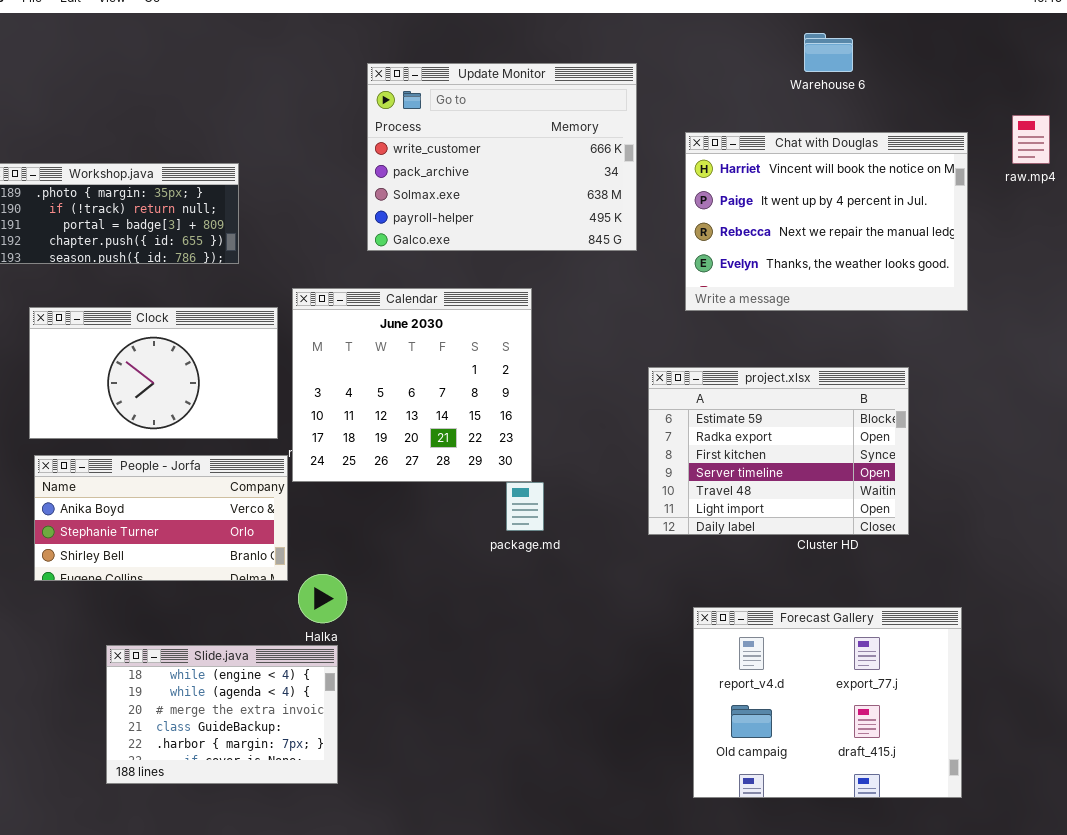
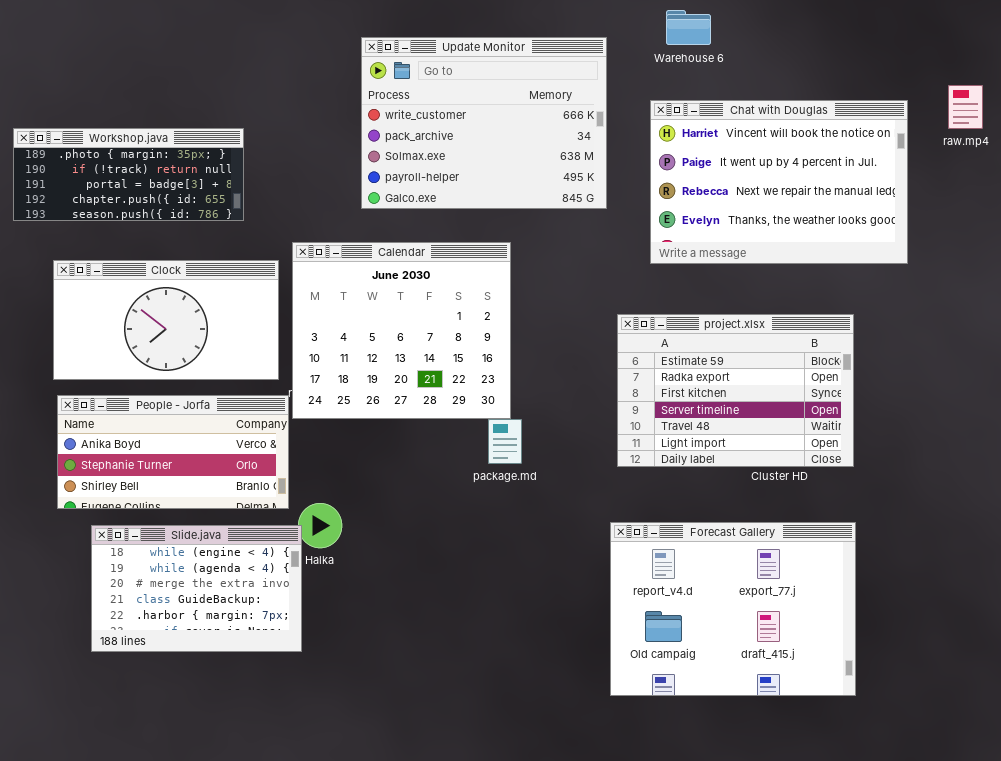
Warehouse 6: [804,33,853,72] -> [666,10,711,45], moved
Forecast Gallery: [693,607,962,798] -> [610,522,856,696], moved
Slide.java: [106,645,338,784] -> [91,525,302,652], moved

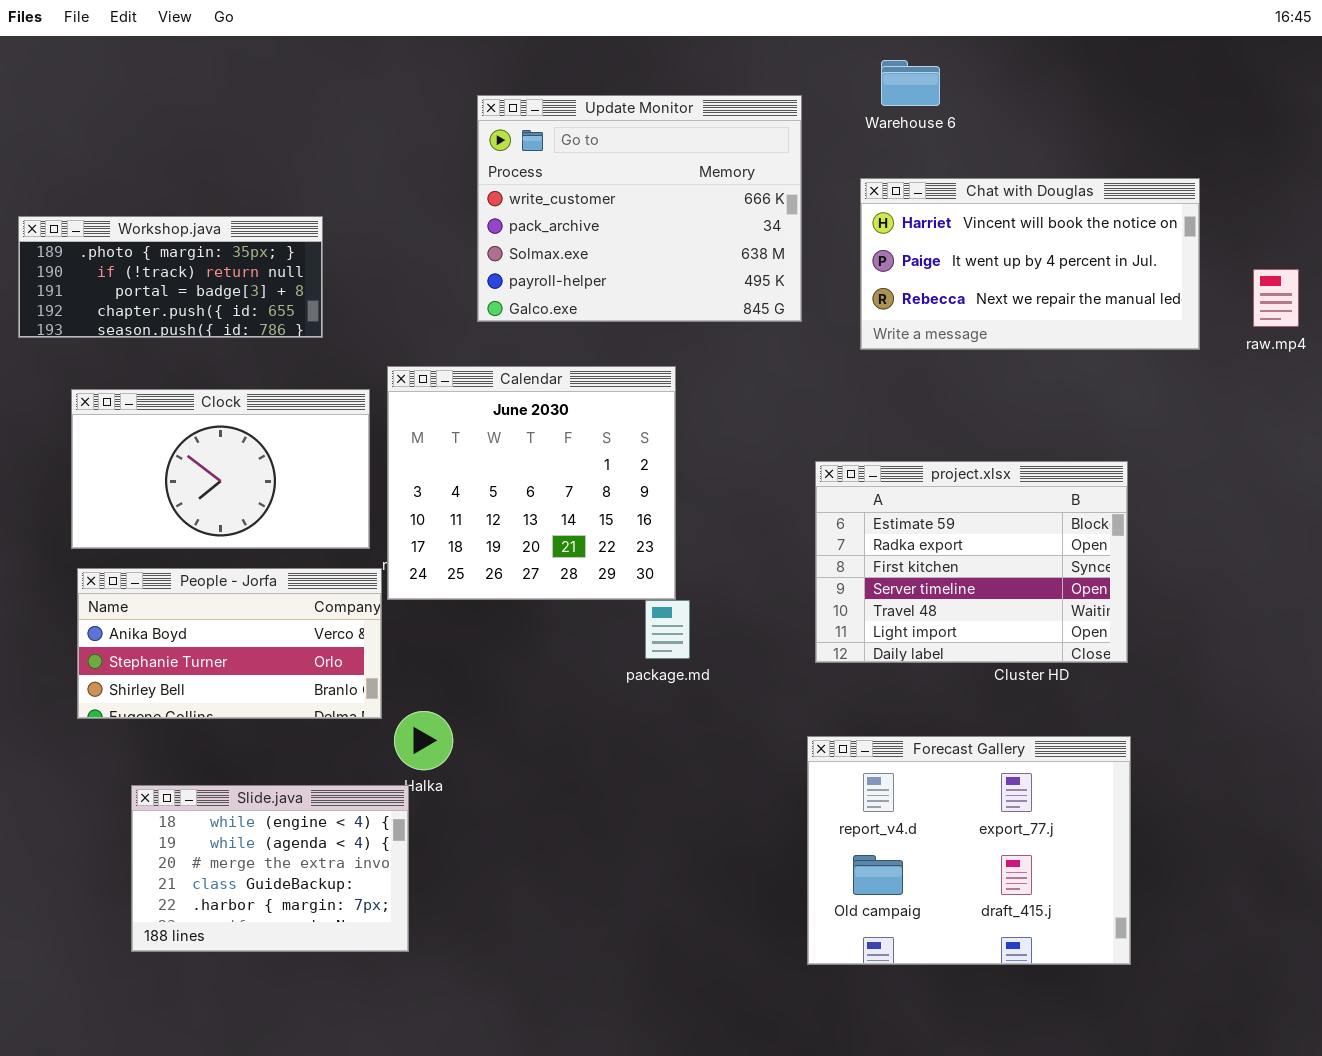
raw.mp4: [948,85,983,129] -> [1253,269,1299,327], moved
Chat with Douglas: [650,100,908,264] -> [860,178,1200,350], resized
Slide.java: [91,525,302,652] -> [131,785,409,952], moved

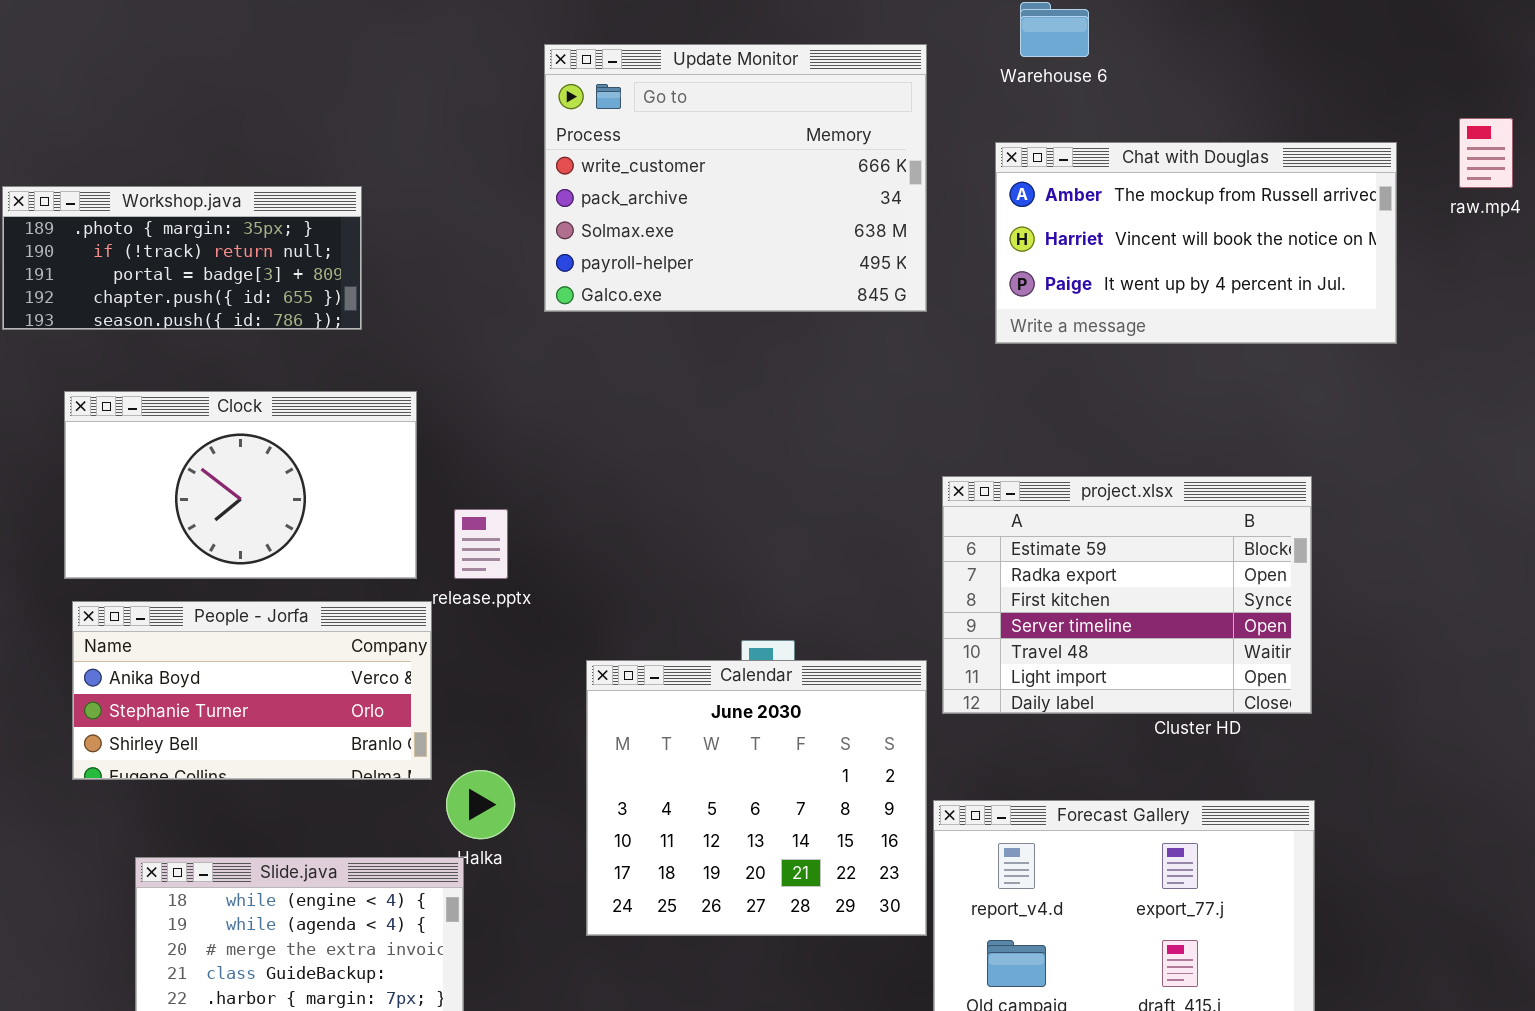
Chat with Douglas: [860,178,1200,350] -> [995,142,1397,344], scrolled up 1 row
raw.mp4: [1253,269,1299,327] -> [1459,118,1513,188], moved
Calendar: [387,366,676,600] -> [586,660,927,936], moved

